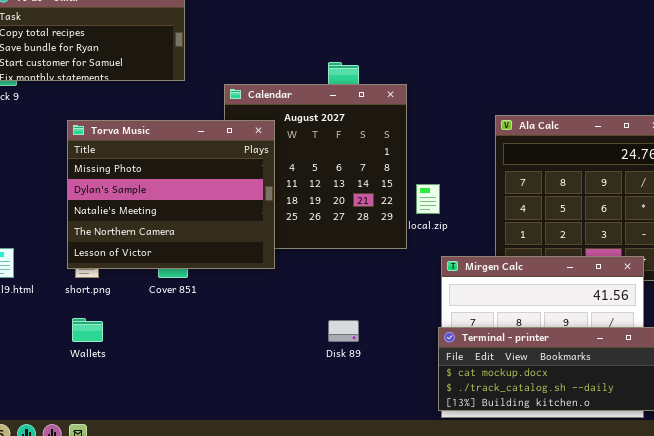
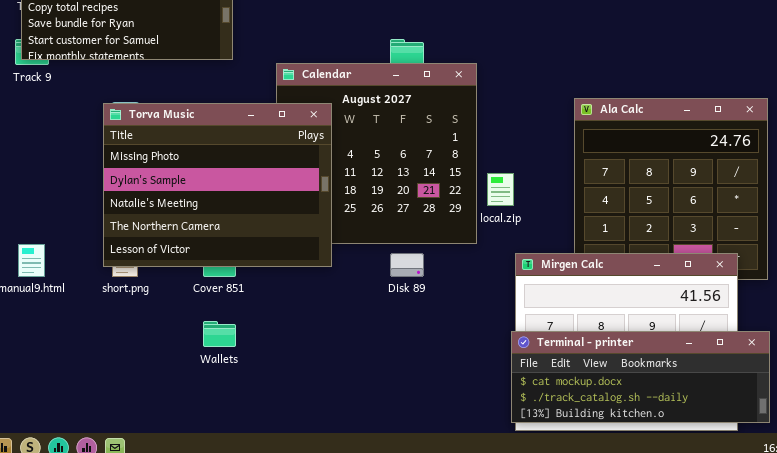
Wallets: [72,318,103,342] -> [203,321,236,347], moved
Disk 89: [328,320,359,342] -> [390,253,424,277], moved

